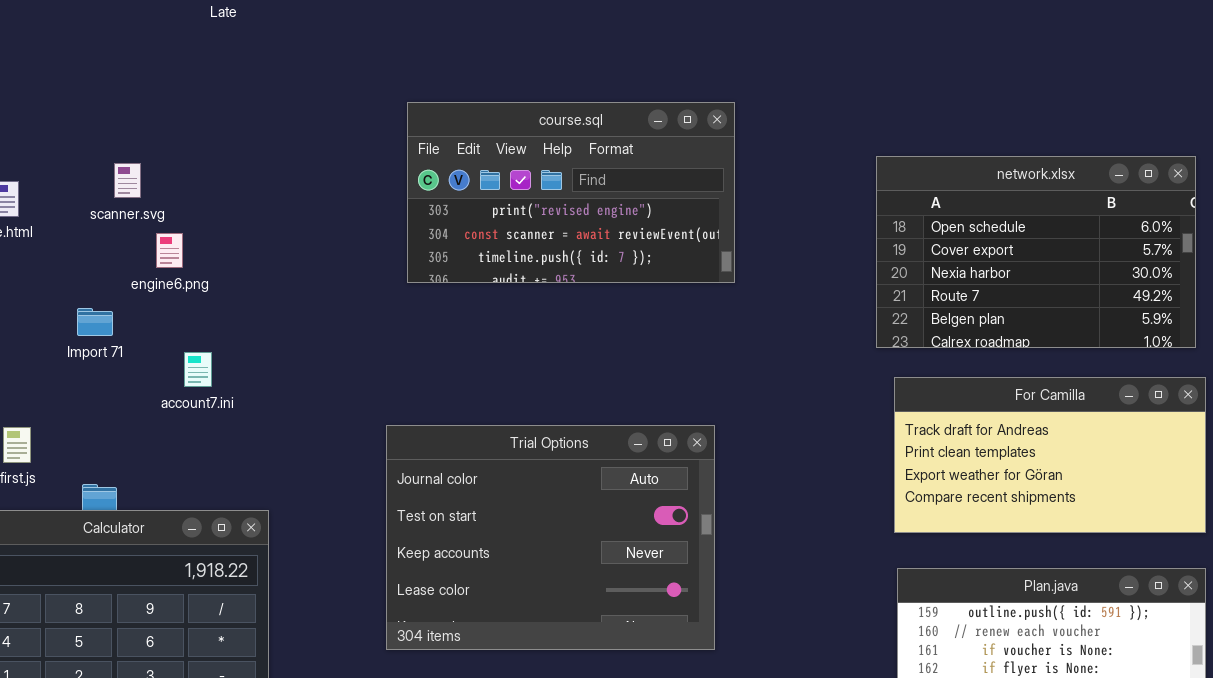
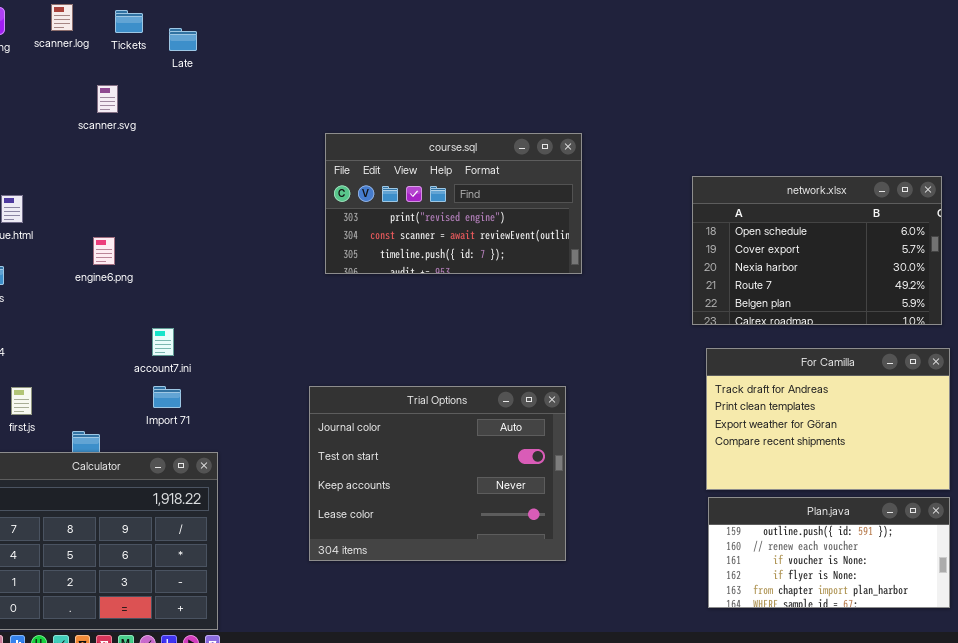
scanner.svg: [114,163,141,198] -> [97,85,118,113], moved
engine6.png: [156,233,183,268] -> [93,237,115,265], moved
Import 71: [77,308,113,336] -> [153,386,181,408], moved
For Camilla: [894,377,1206,533] -> [706,348,950,490], resized

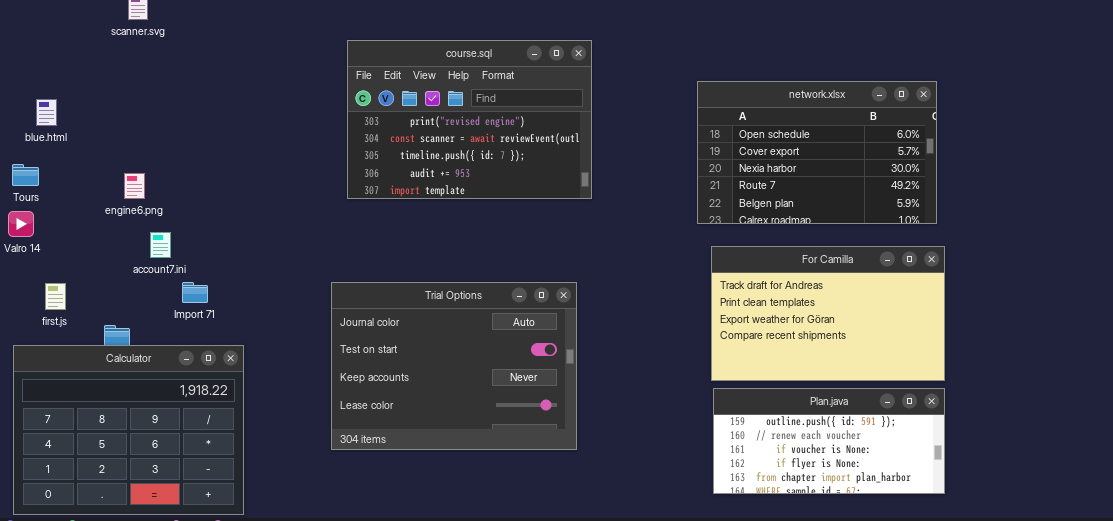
course.sql: [325,133,582,274] -> [347,40,592,199], resized
engine6.png: [93,237,115,265] -> [124,173,145,199], moved
account7.ini: [152,328,174,356] -> [150,232,171,258], moved

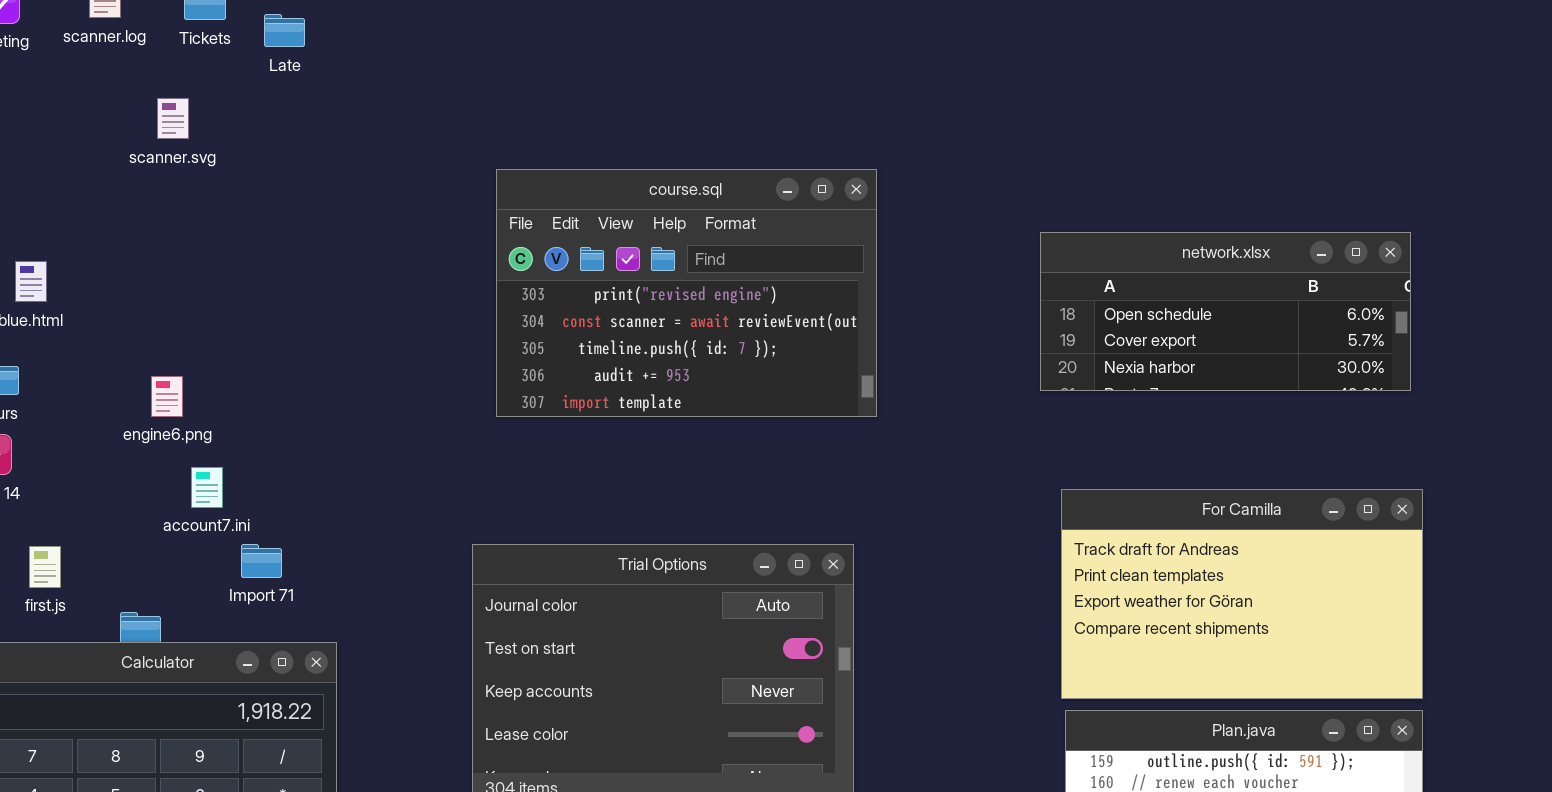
network.xlsx: [697,81,937,224] -> [1040,232,1411,391], resized

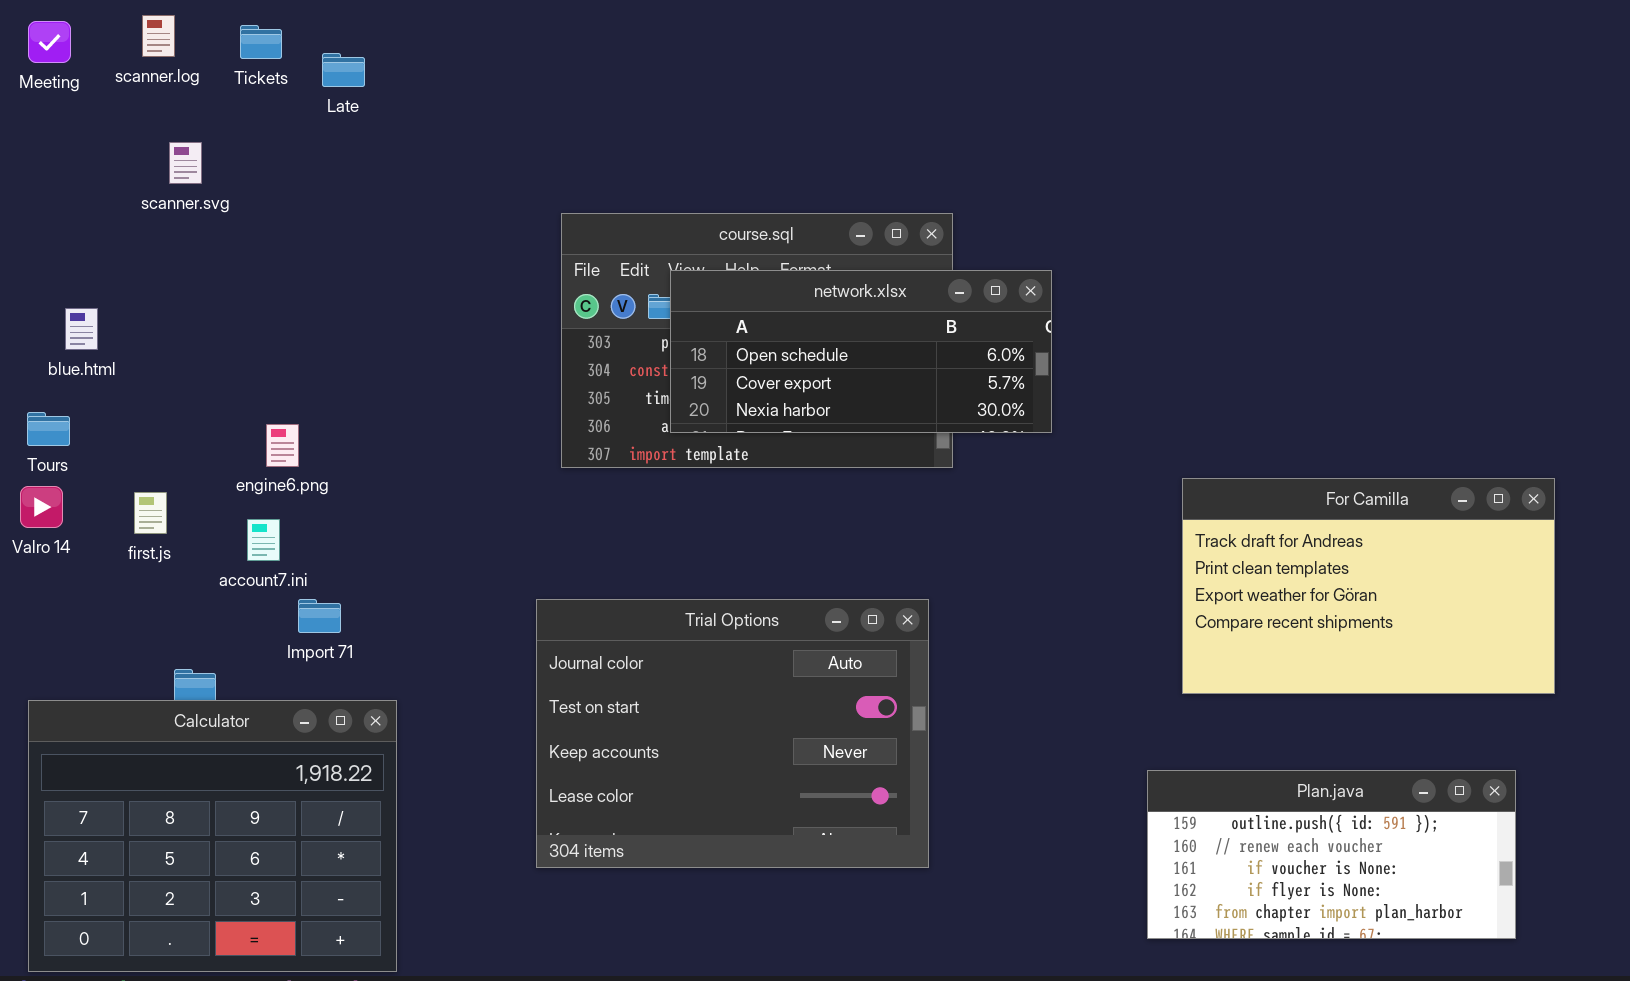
scanner.svg: [157,98,189,139] -> [169,142,202,184], moved
network.xlsx: [1040,232,1411,391] -> [670,270,1052,433], moved
engine6.png: [151,376,183,417] -> [266,424,299,467], moved
For Camilla: [1061,489,1423,699] -> [1182,478,1555,694], moved
first.js: [29,546,61,588] -> [134,492,167,534], moved

